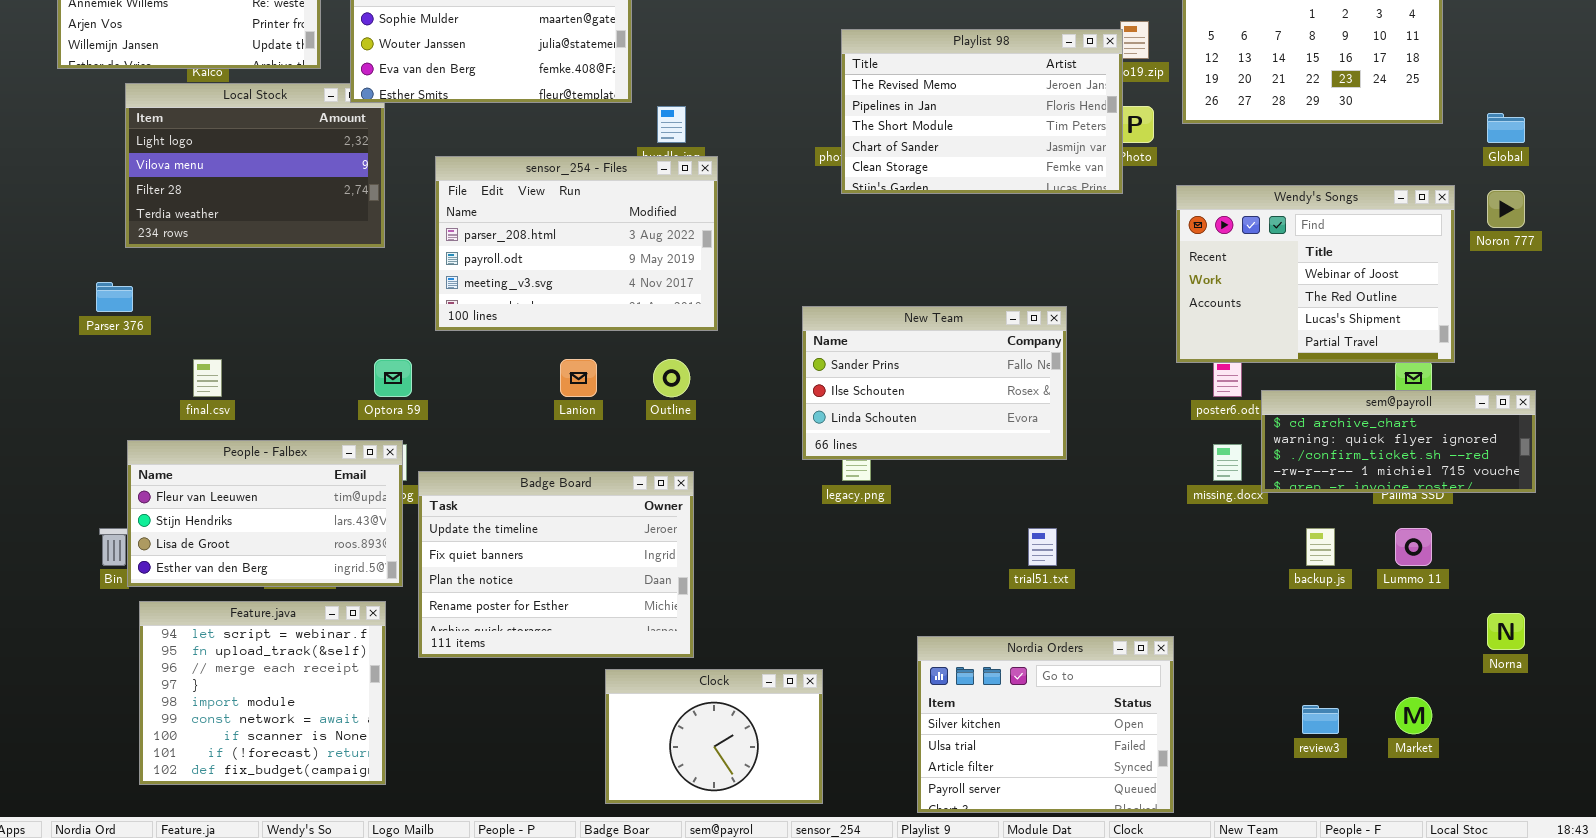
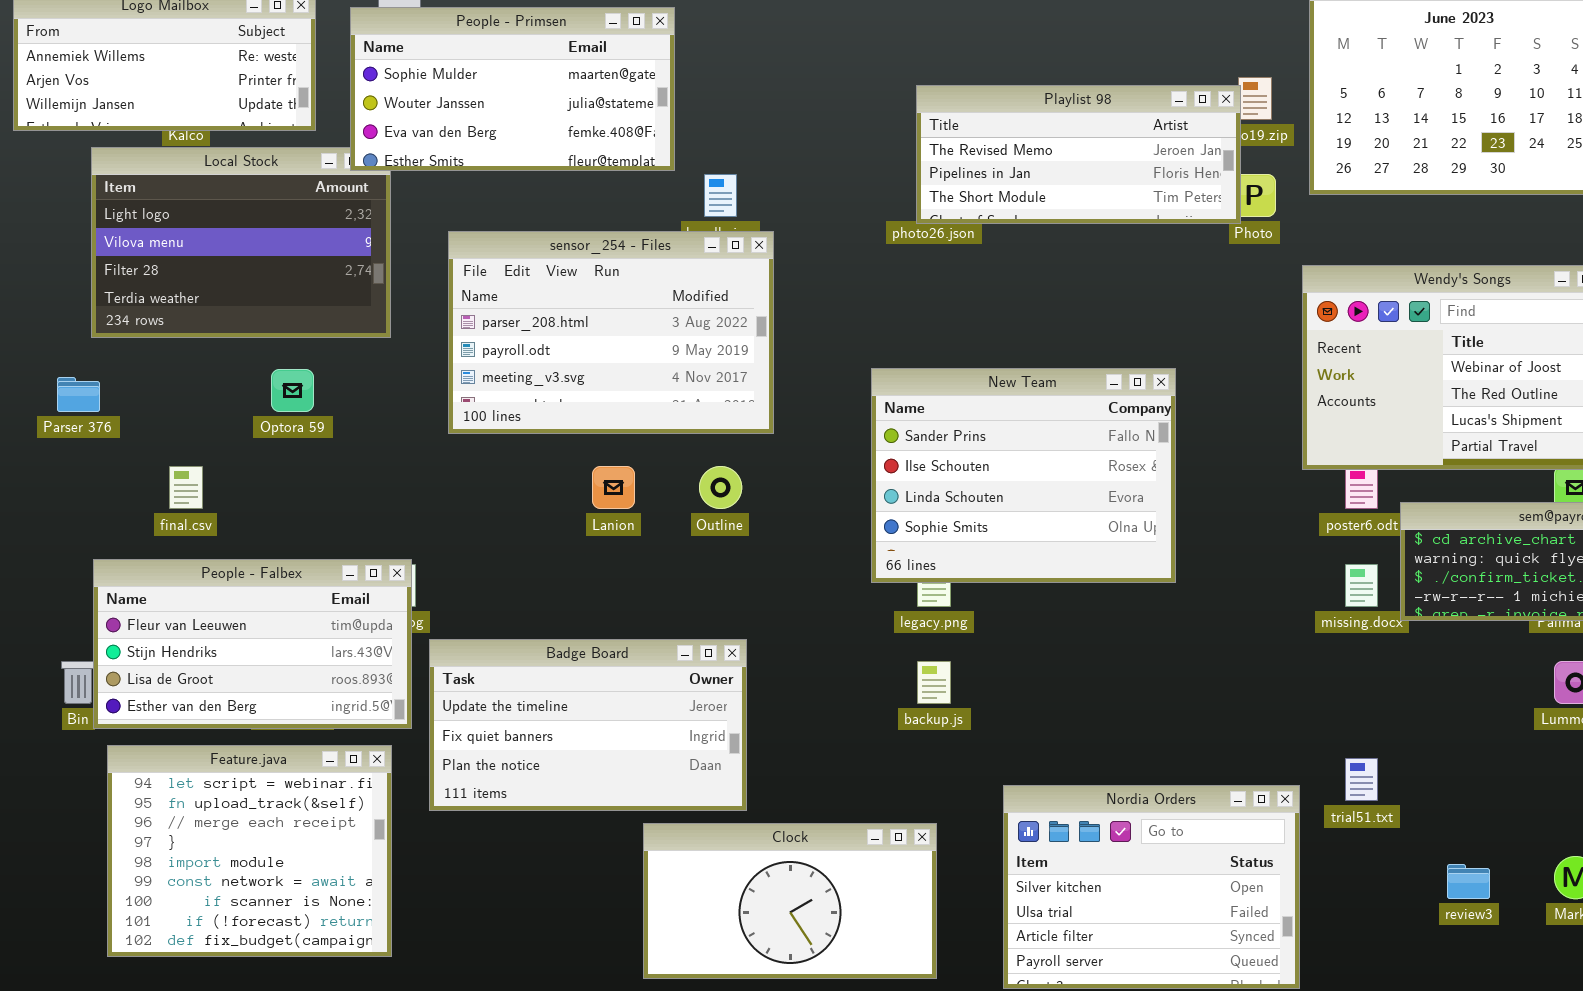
Playlist 98: [841,29,1123,194] -> [916,85,1241,224], resized
New Team: [802,306,1067,460] -> [871,368,1176,583], resized
Optora 59: [374,359,412,397] -> [271,369,314,412], moved
Badge Board: [418,471,694,658] -> [429,639,747,811], resized
trial51.txt: [1028,528,1057,566] -> [1345,758,1378,801], moved
backup.js: [1306,528,1335,566] -> [917,661,951,704], moved
Clock: [605,669,823,804] -> [643,823,937,979], resized

